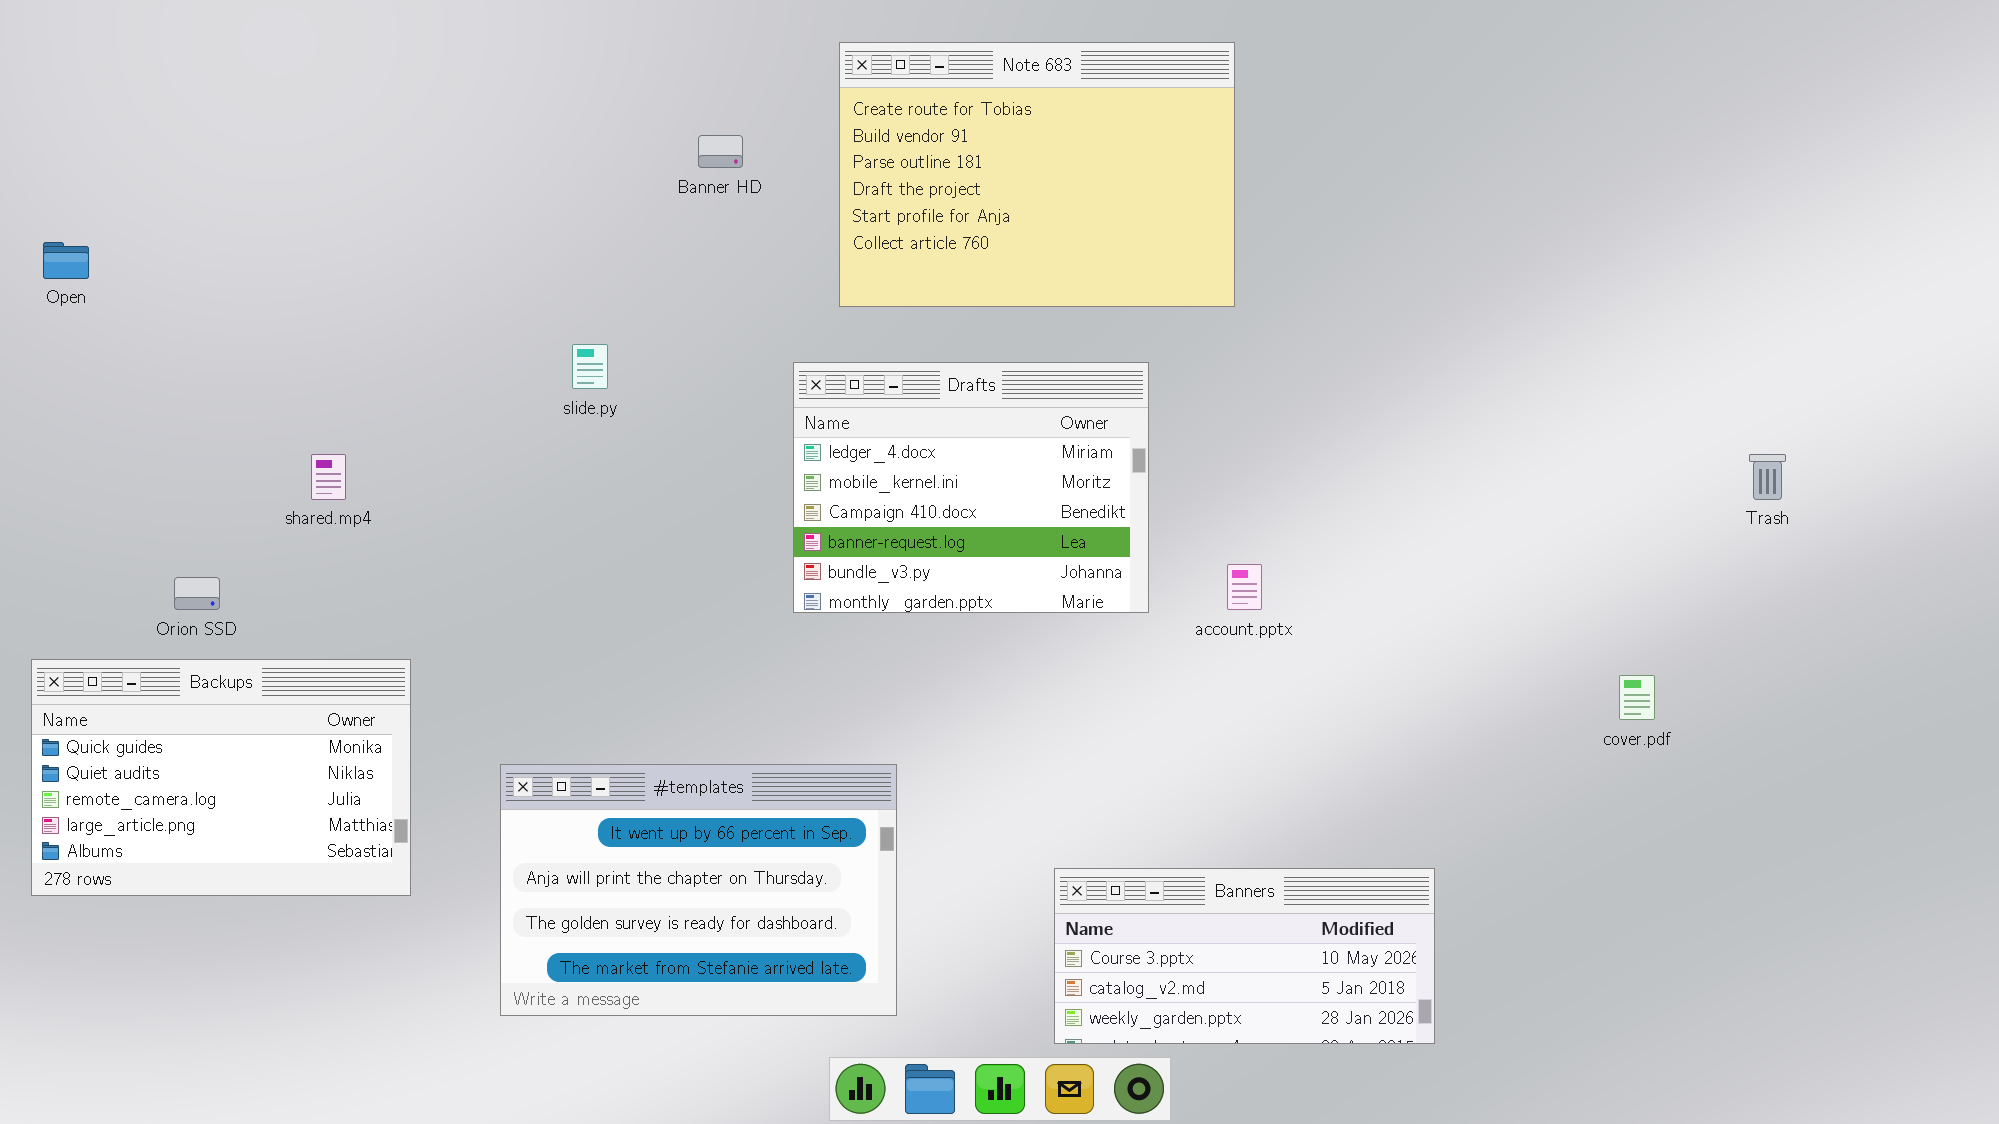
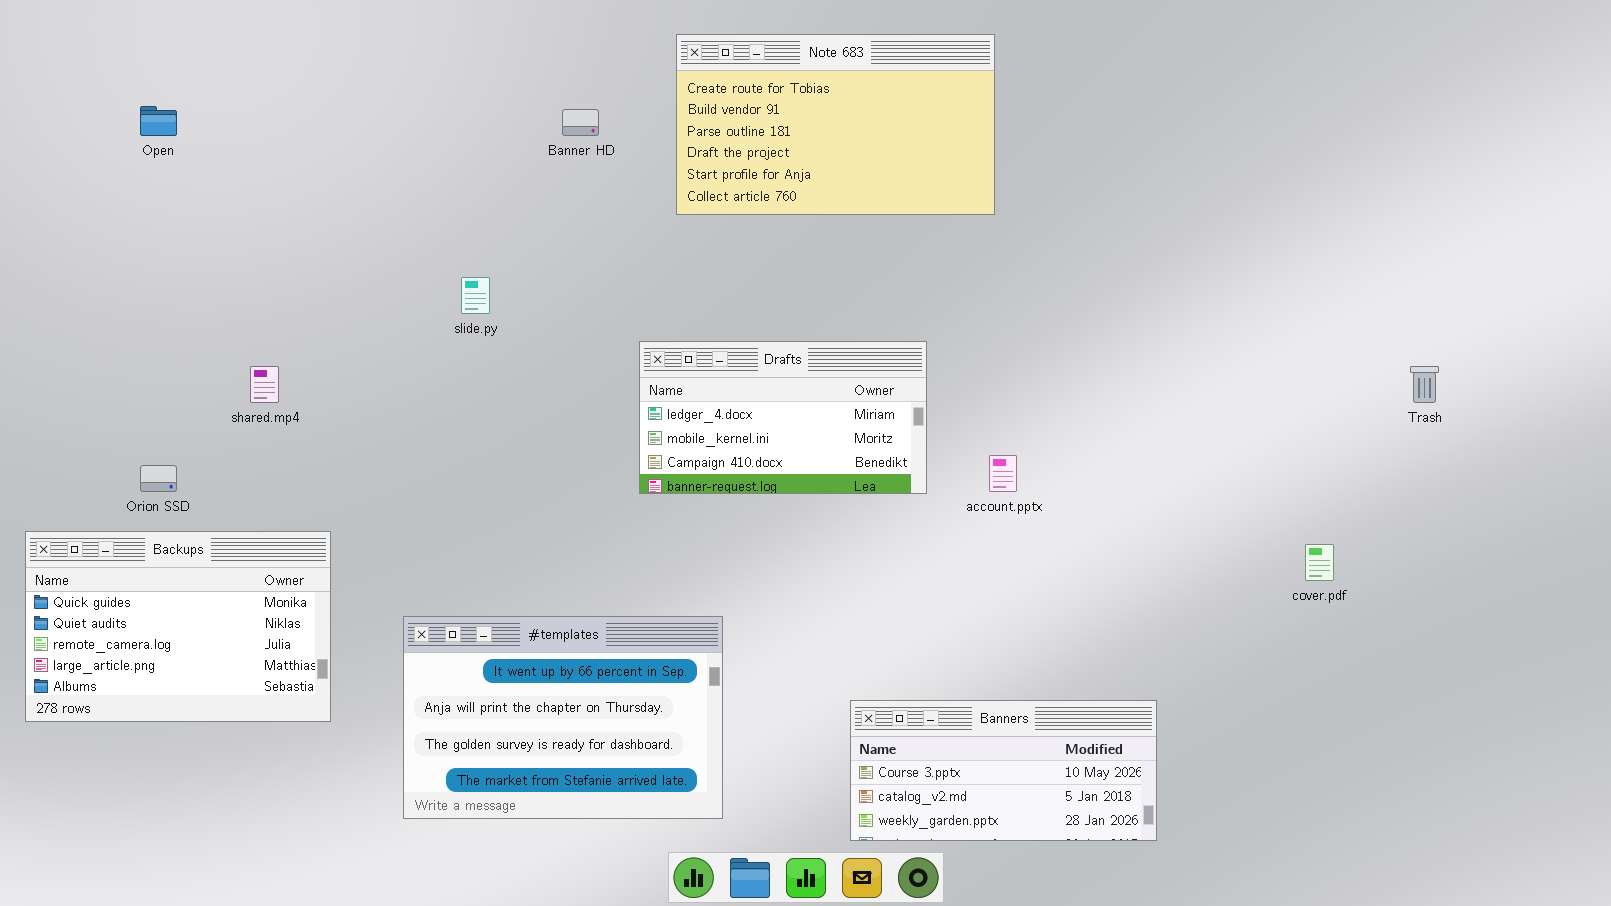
Note 683: [839,42,1235,307] -> [676,34,995,215], resized
Open: [43,242,89,279] -> [140,106,177,136], moved
Drafts: [793,362,1149,613] -> [639,341,927,494], resized

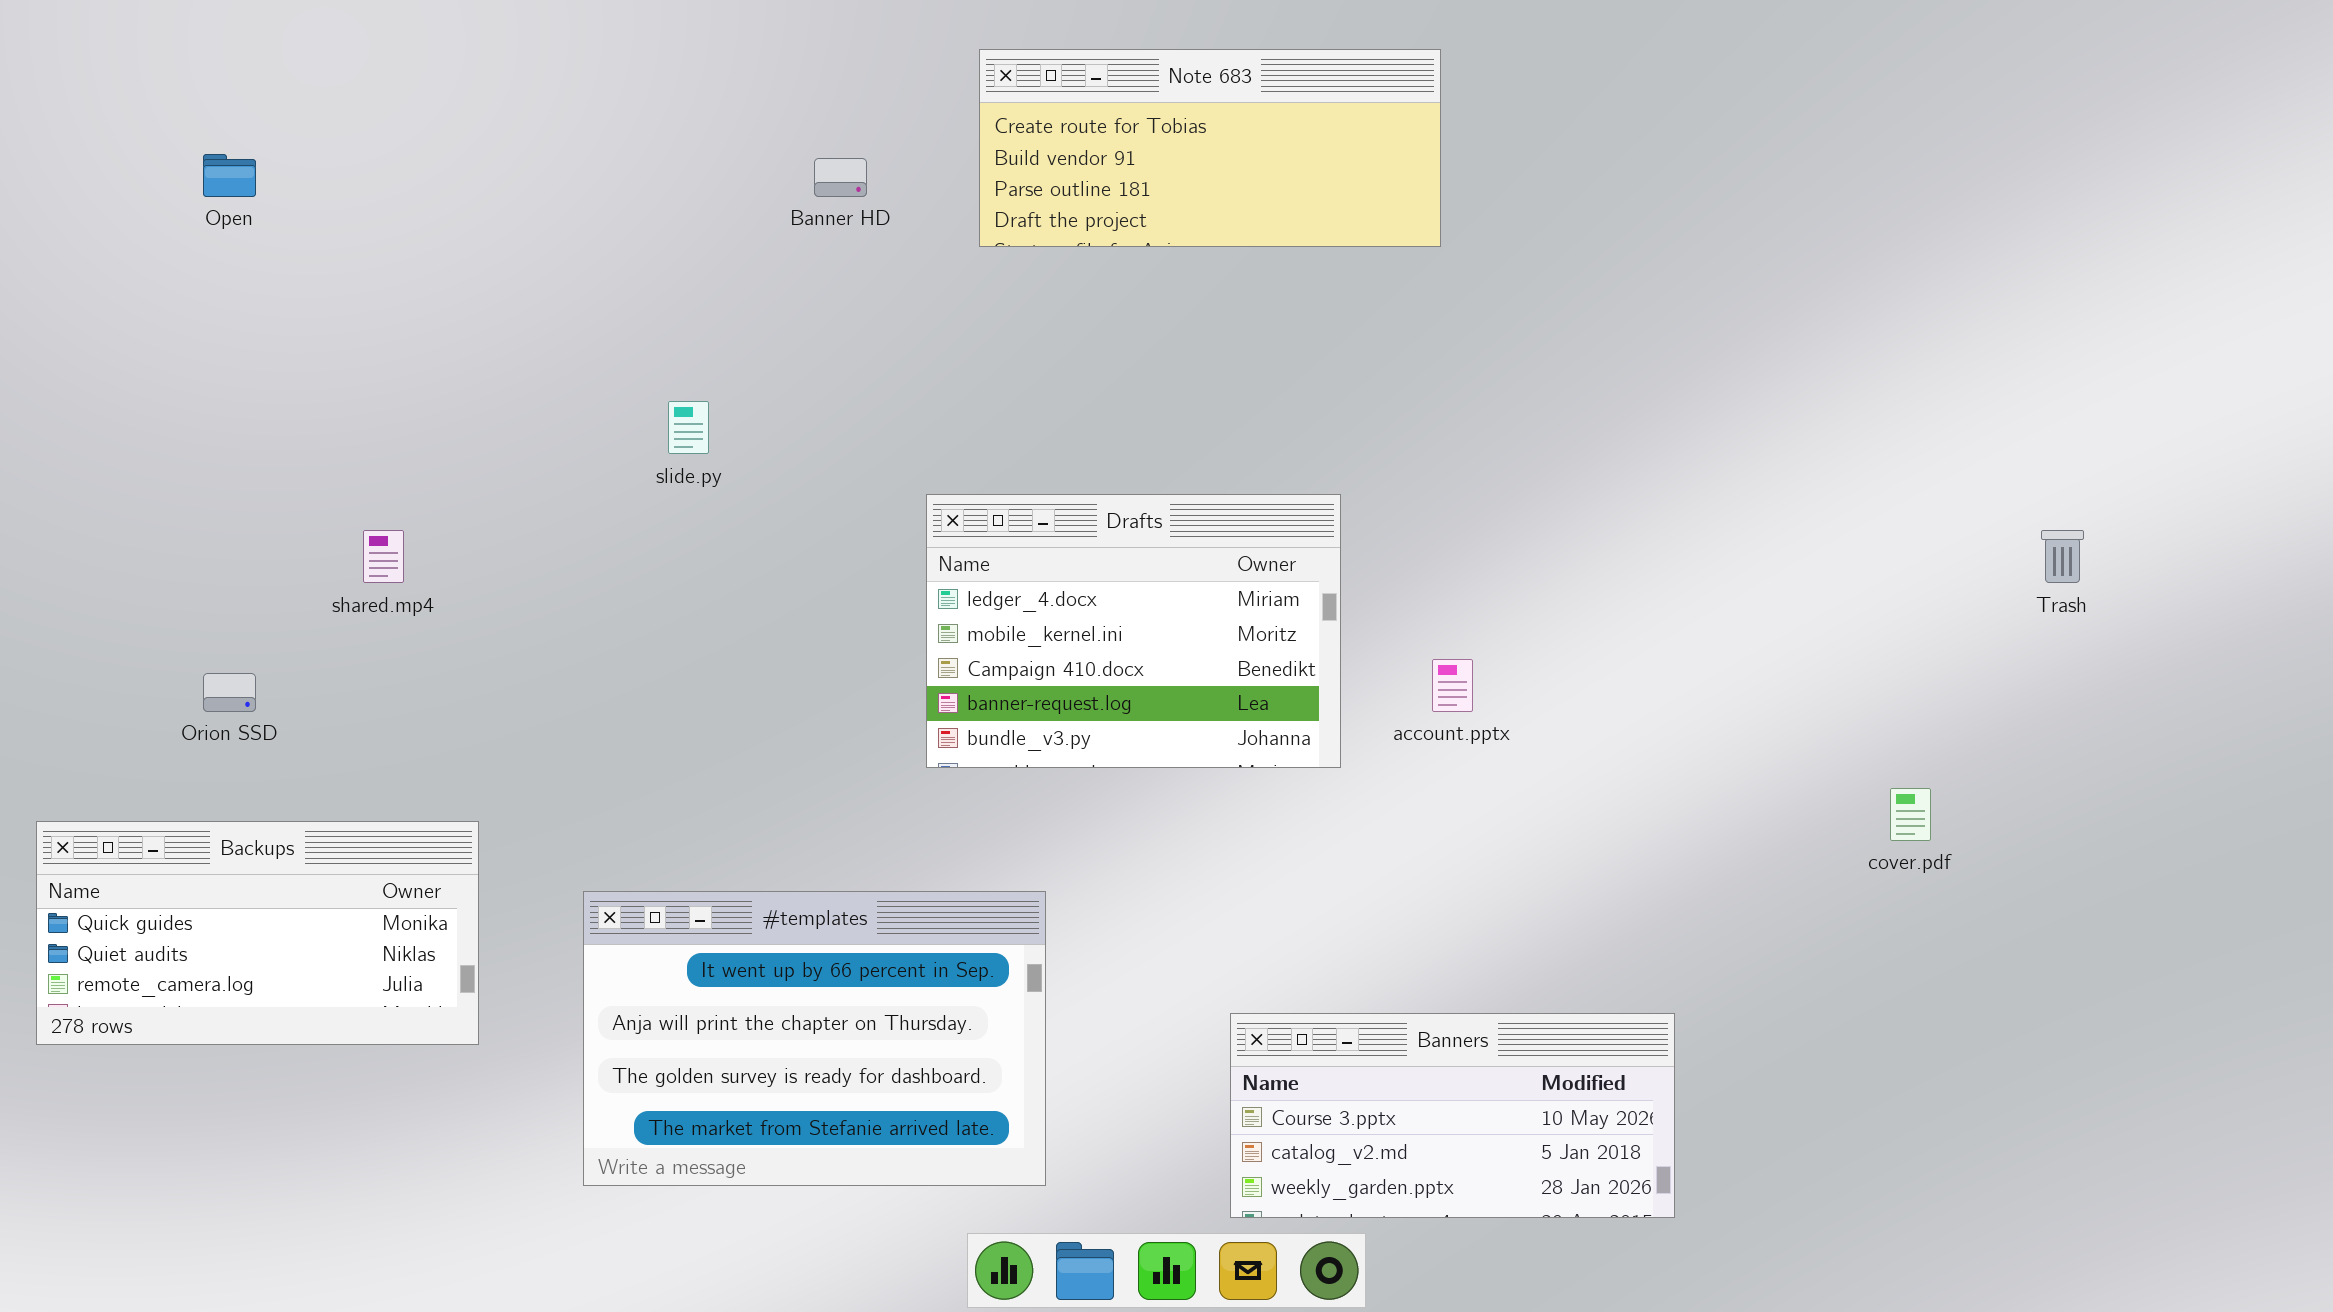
Note 683: [676,34,995,215] -> [979,49,1441,247], resized
Drafts: [639,341,927,494] -> [926,494,1341,768], resized
Backups: [25,531,331,722] -> [36,821,479,1045], resized

